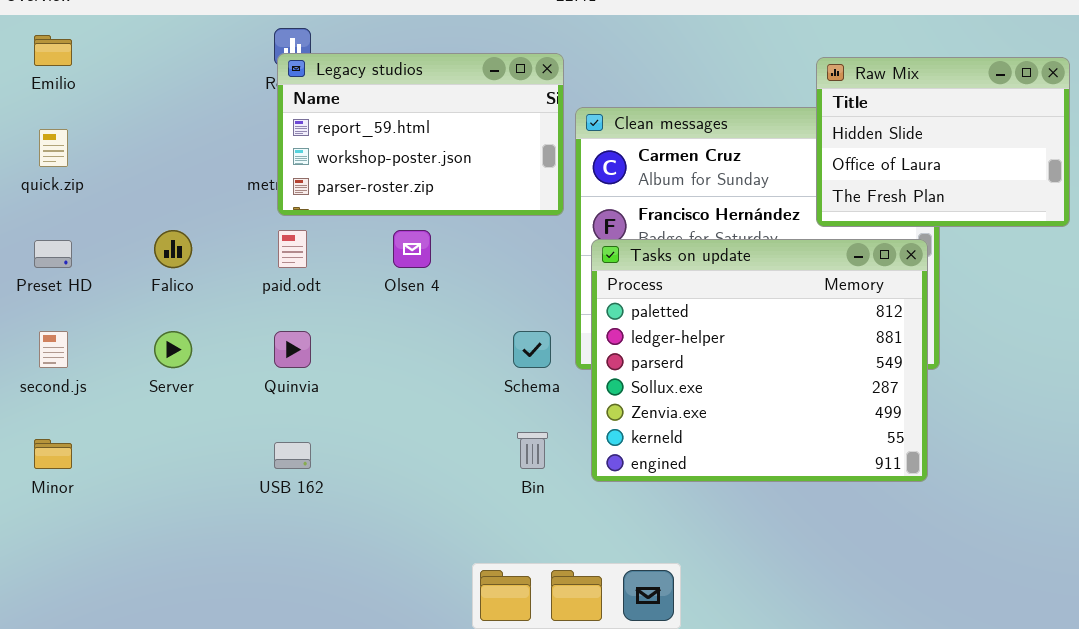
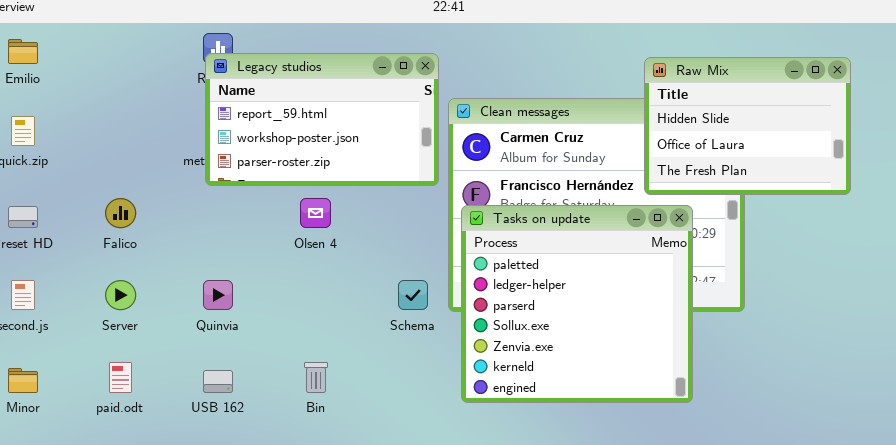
paid.odt: [278,230,307,268] -> [109,362,132,393], moved
Tasks on update: [591,239,928,482] -> [461,205,693,403], resized
Bin: [517,432,548,469] -> [304,362,328,393], moved

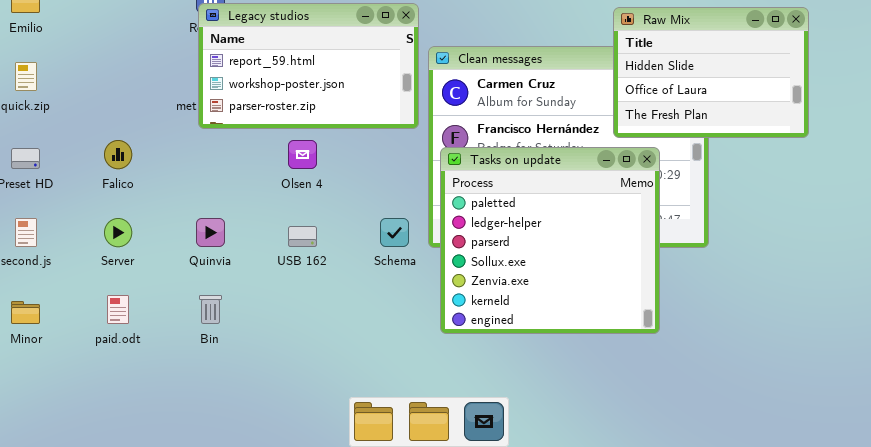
Bin: [304,362,328,393] -> [199,295,222,324], moved
USB 162: [203,370,233,393] -> [288,226,317,247], moved

